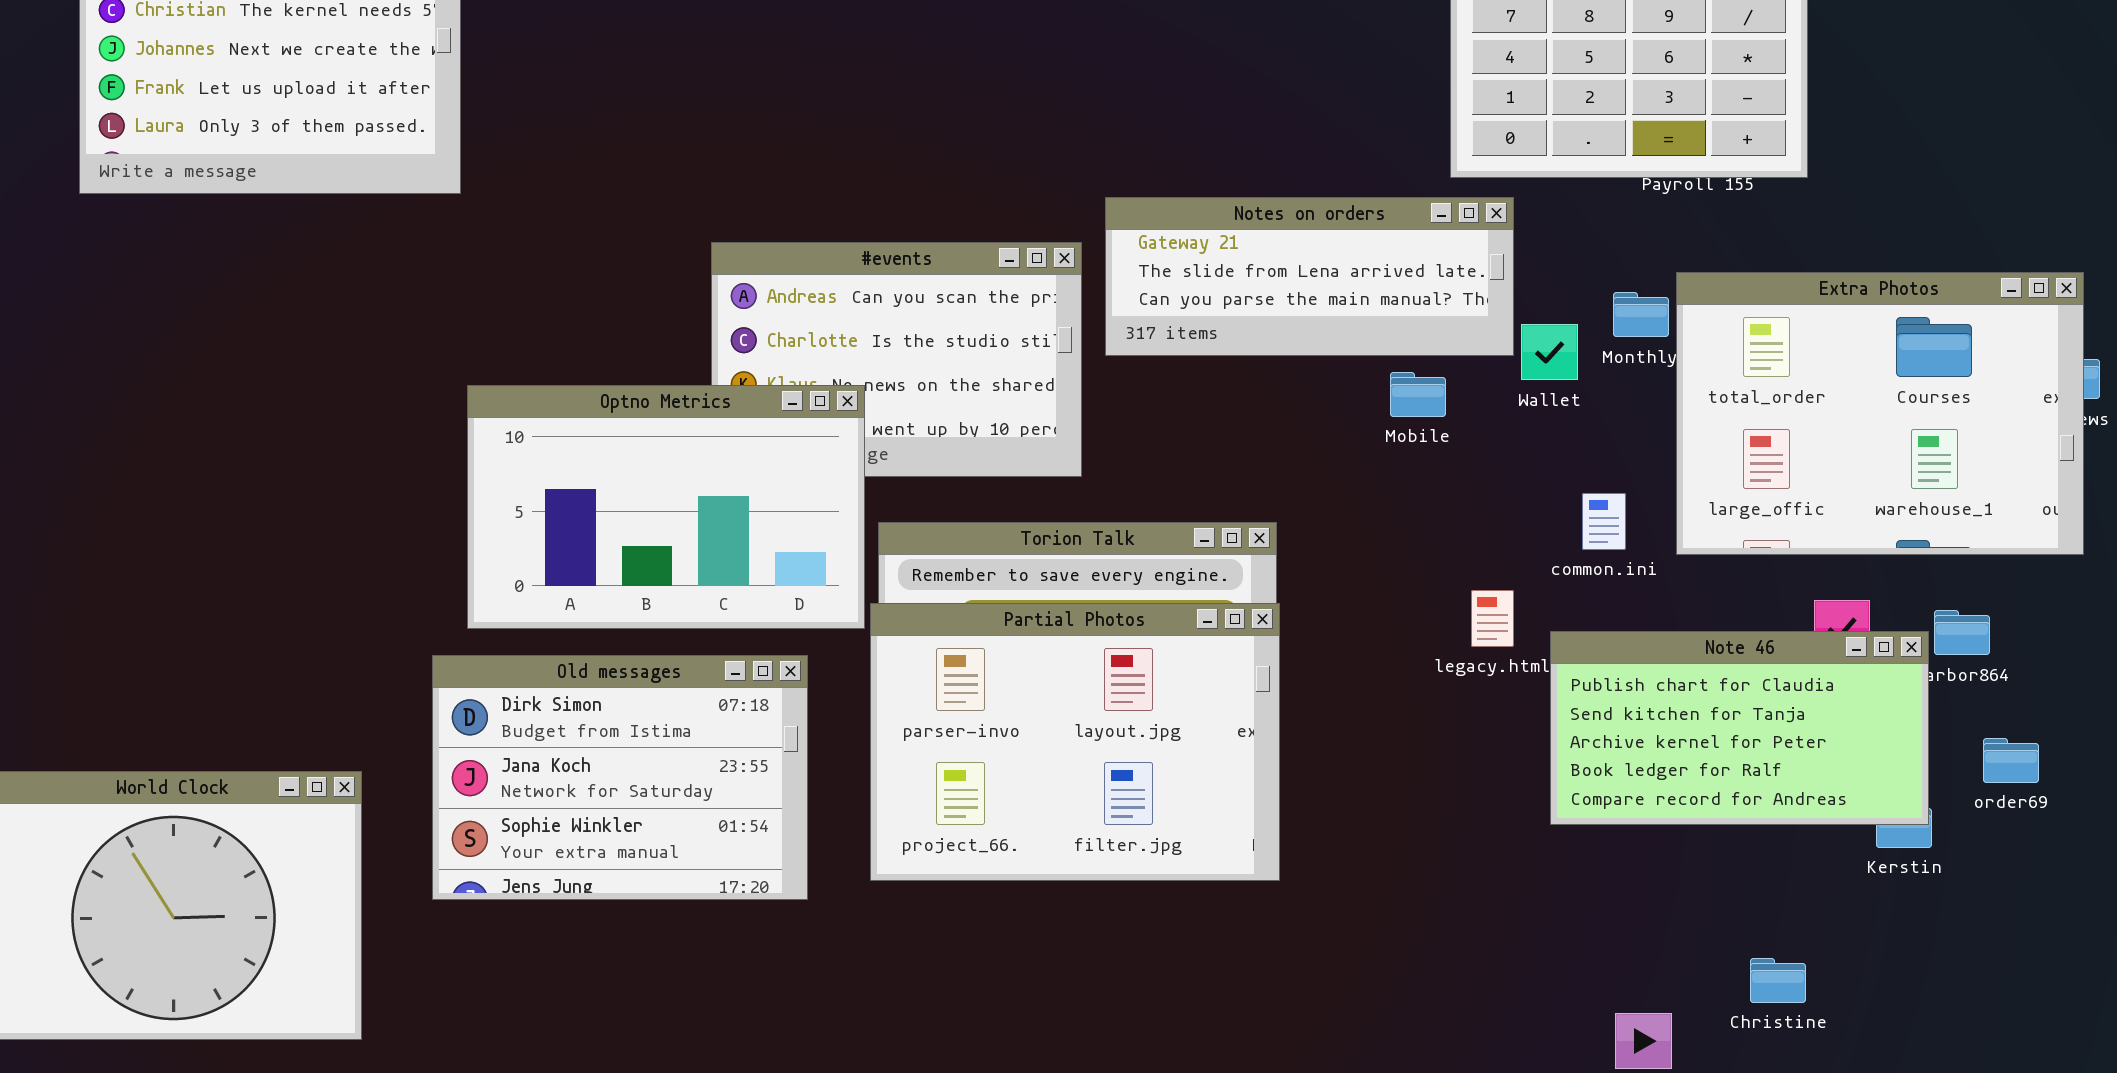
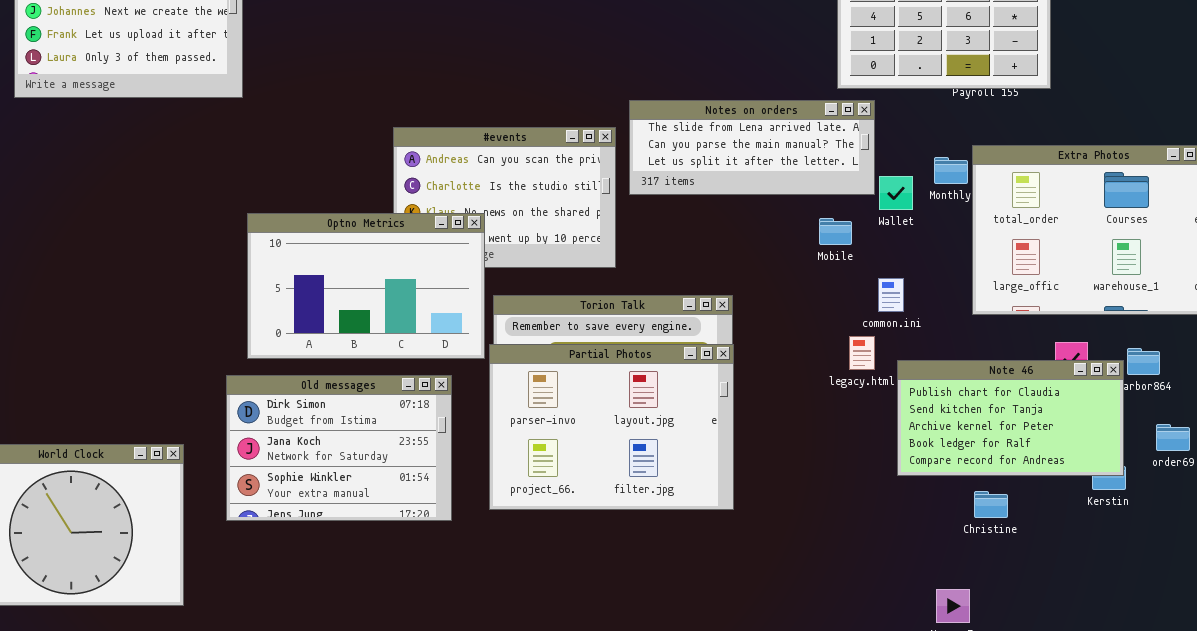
Notes on orders: [1105,197,1514,356] -> [629,100,875,195], scrolled down 1 row
Mobile: [1390,372,1446,417] -> [819,218,852,245], moved
common.ini: [1582,493,1626,550] -> [878,278,904,312], moved
Christine: [1750,958,1806,1003] -> [974,491,1008,518], moved

